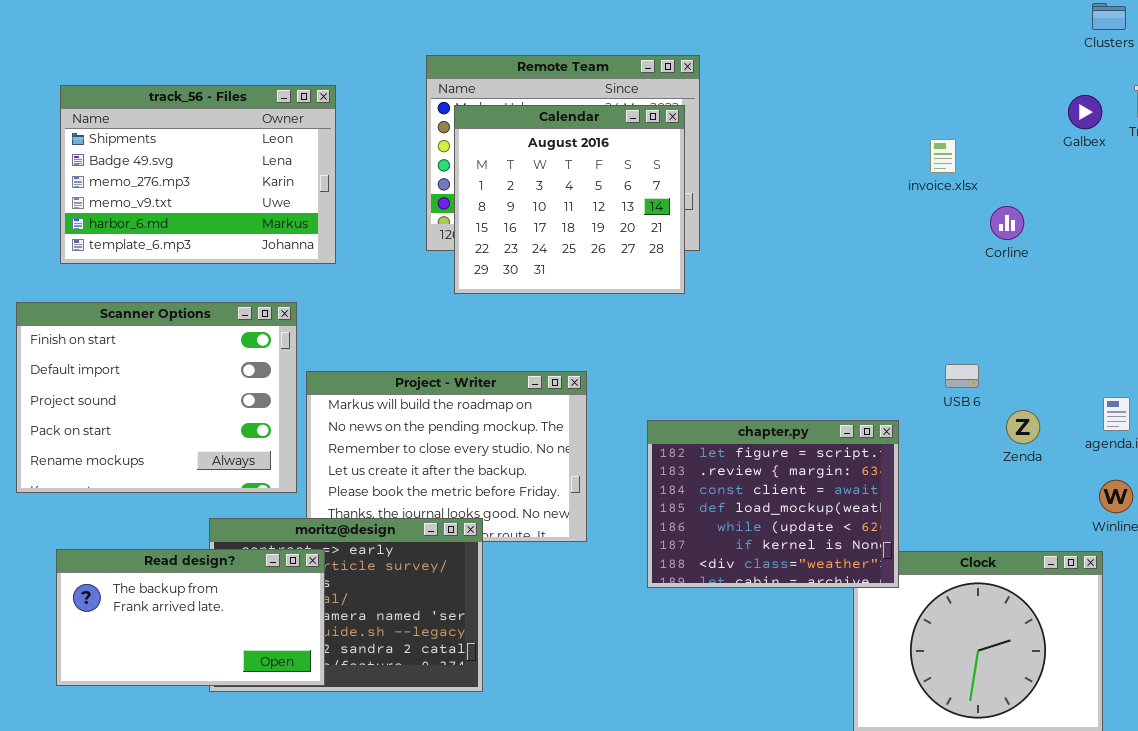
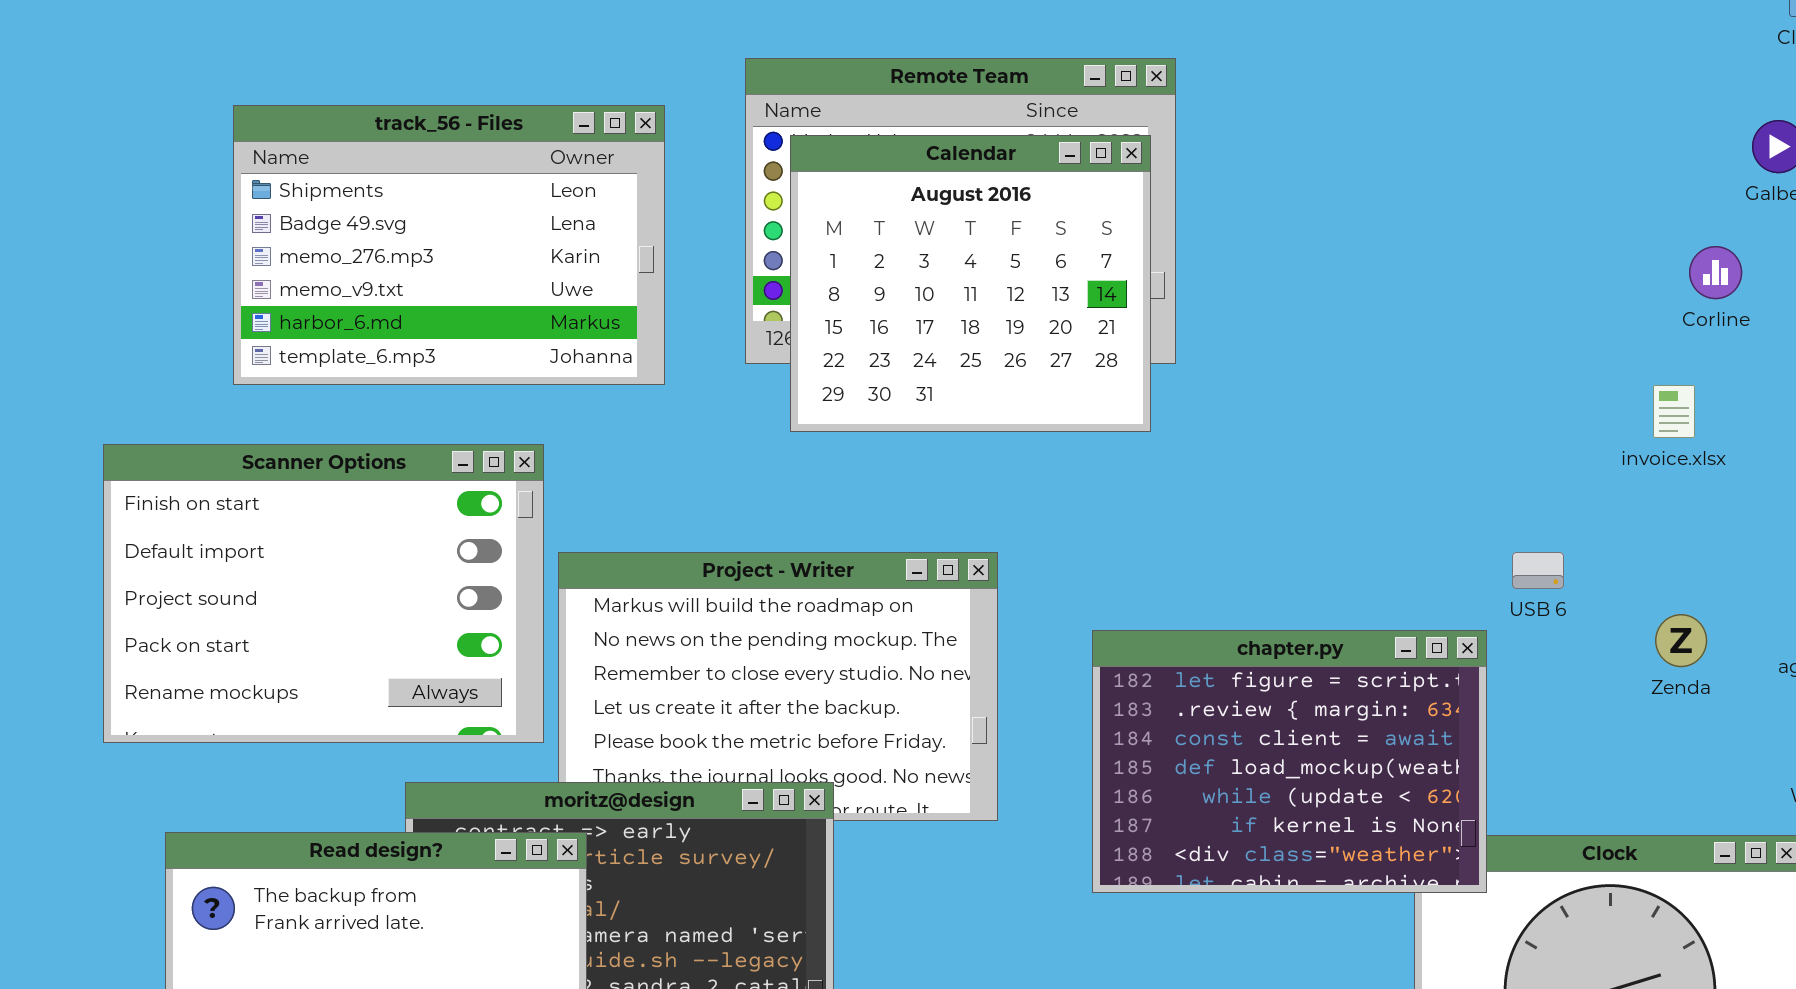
track_56 - Files: [60,85,336,264] -> [233,105,665,385], moved
invoice.xlsx: [930,139,956,173] -> [1653,385,1695,438], moved
Corline: [990,206,1024,240] -> [1689,246,1742,299], moved
USB 6: [945,364,979,388] -> [1512,552,1564,589], moved

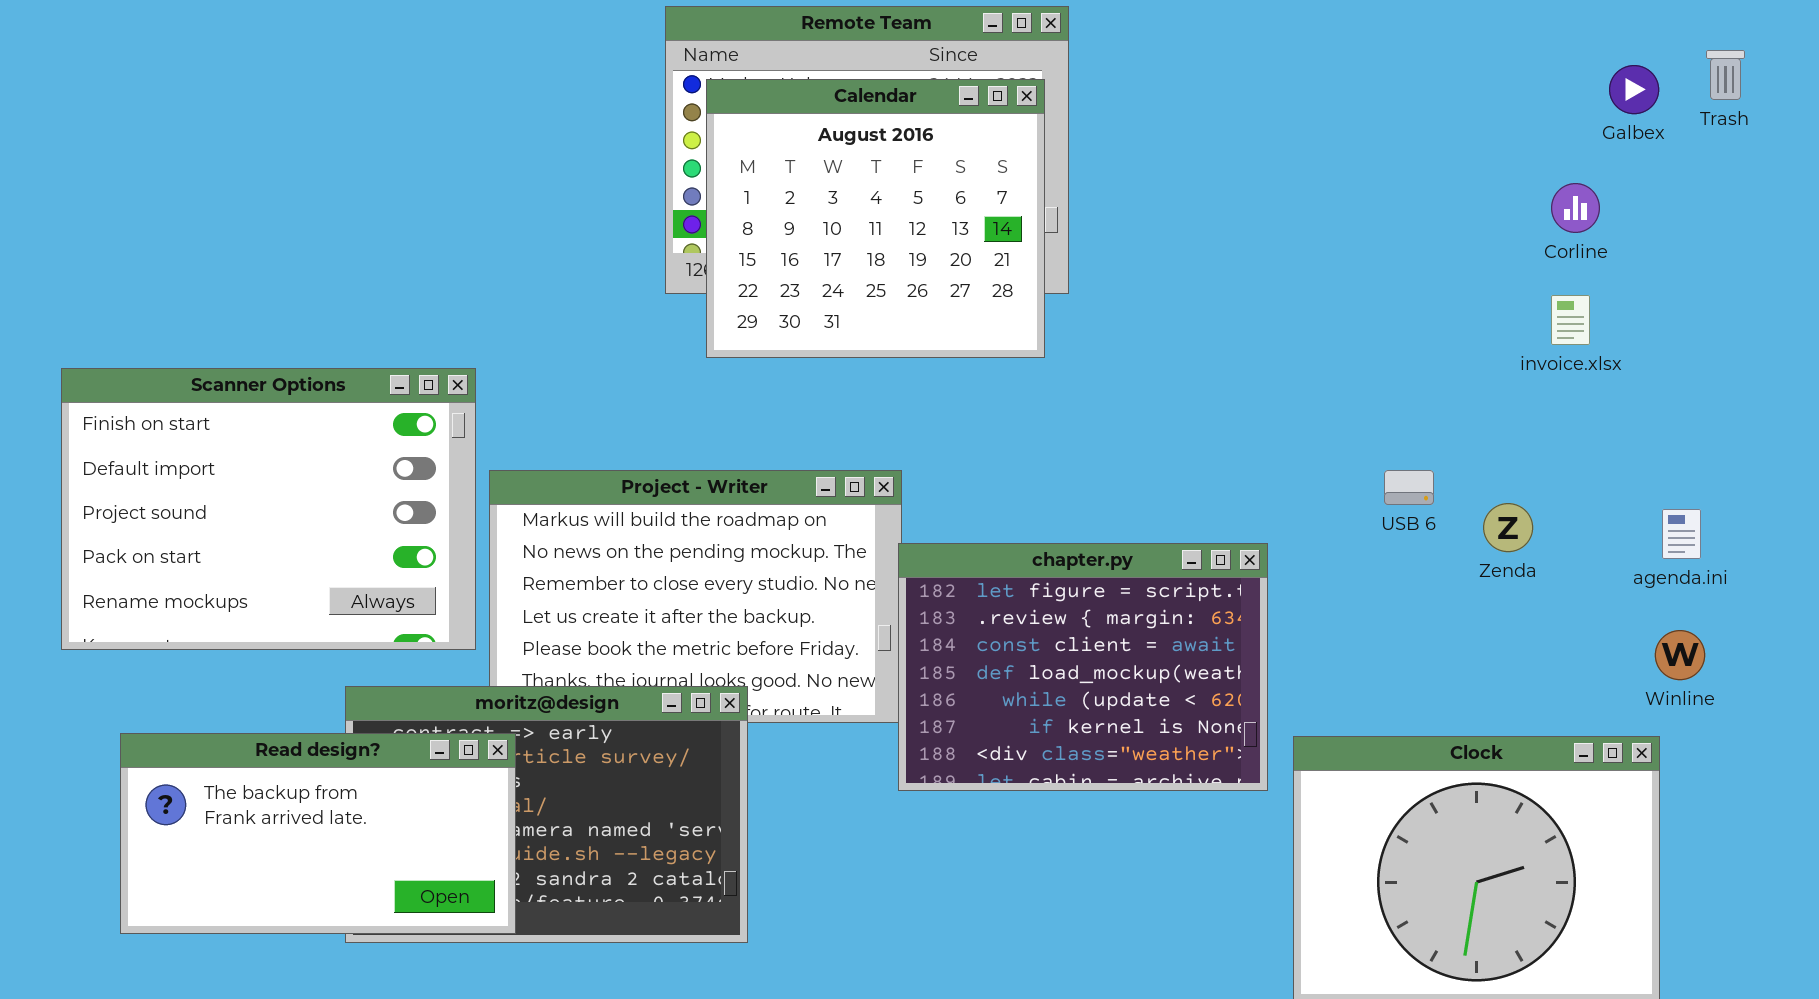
track_56 - Files: [233,105,665,385] -> none, closed
invoice.xlsx: [1653,385,1695,438] -> [1551,295,1590,345], moved
Zenda: [1655,614,1707,667] -> [1483,503,1533,552], moved
chapter.py: [1092,630,1487,893] -> [898,543,1268,791], moved

